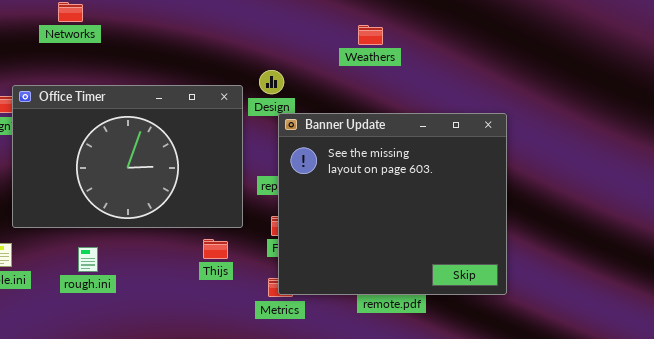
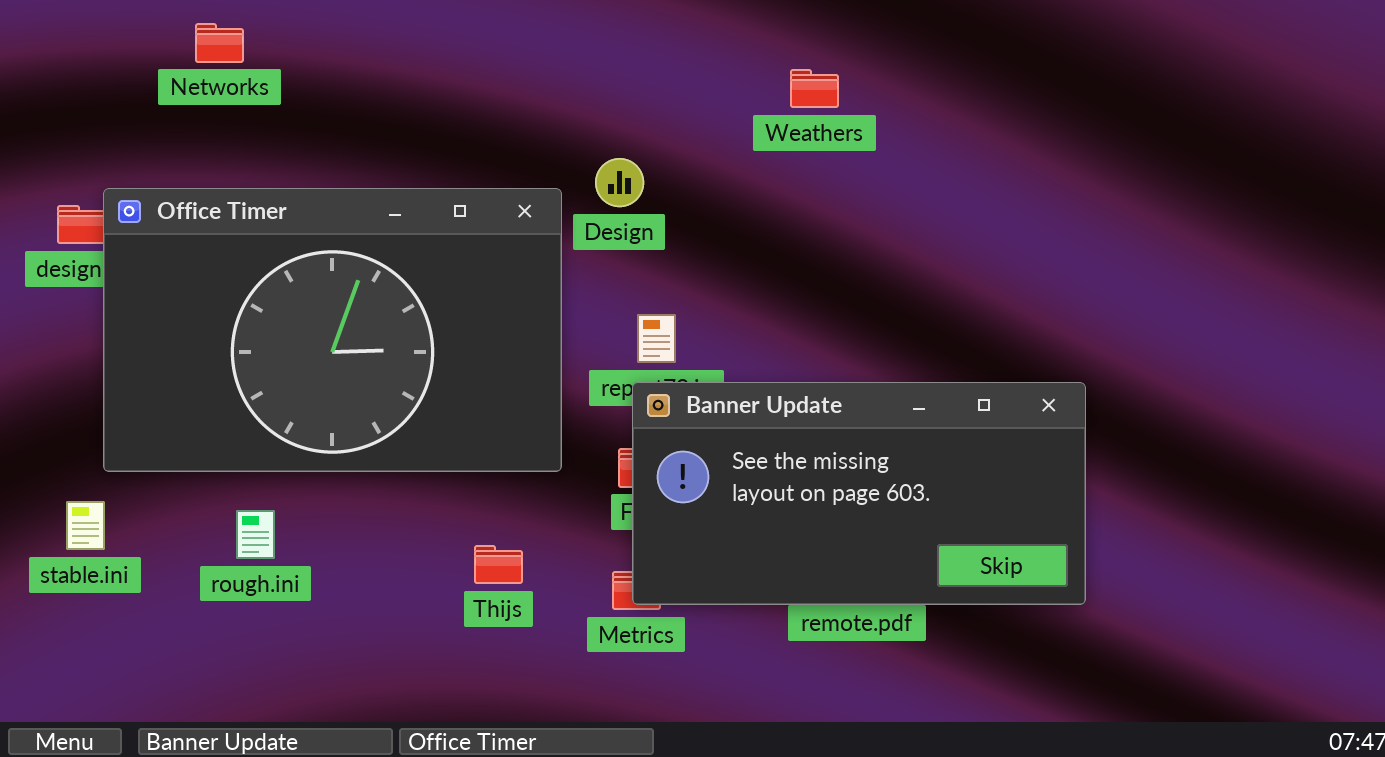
Banner Update: [278,113,507,295] -> [632,382,1086,605], resized
Thijs: [203,239,228,259] -> [474,545,523,584], moved

